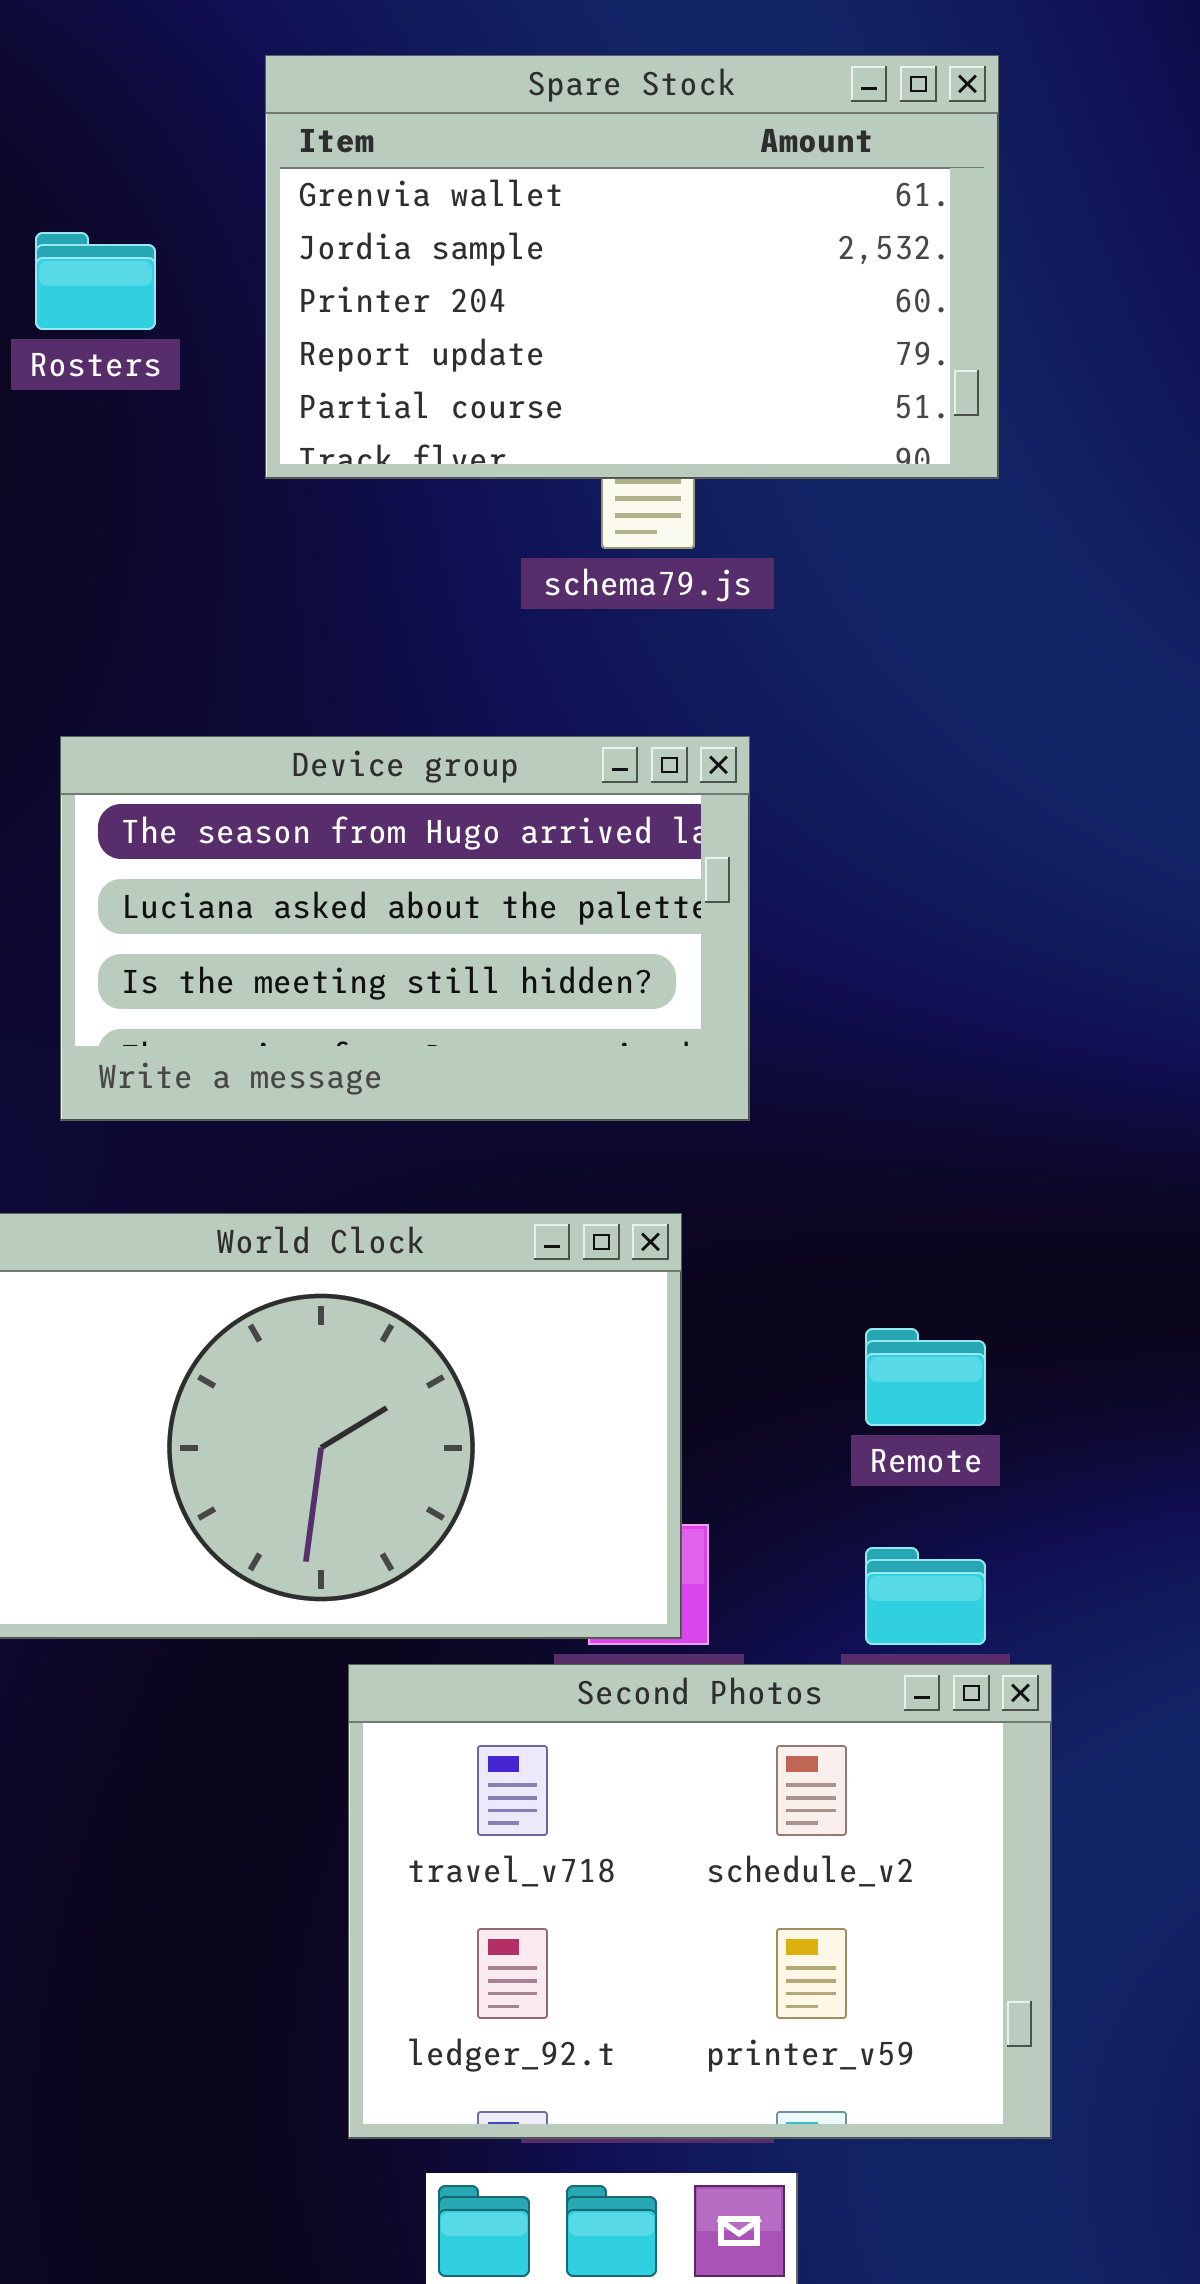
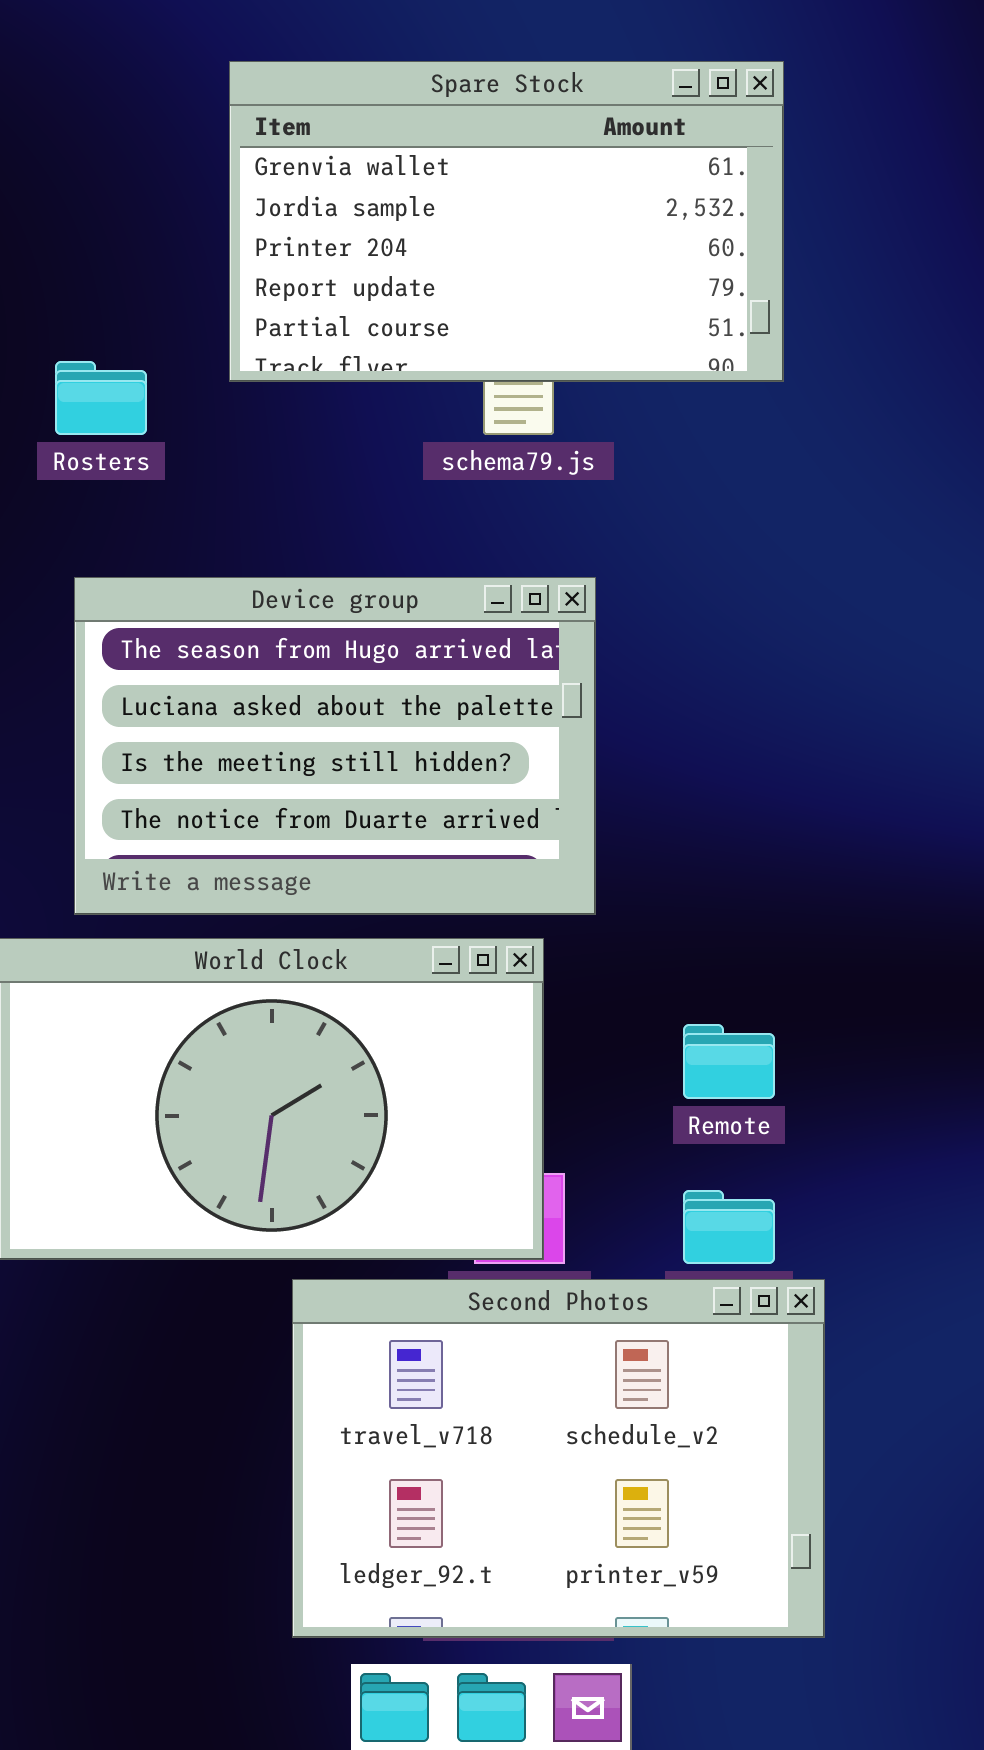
Rosters: [35,232,156,330] -> [55,361,147,435], moved
Device group: [60,736,750,1121] -> [74,577,596,915], resized

